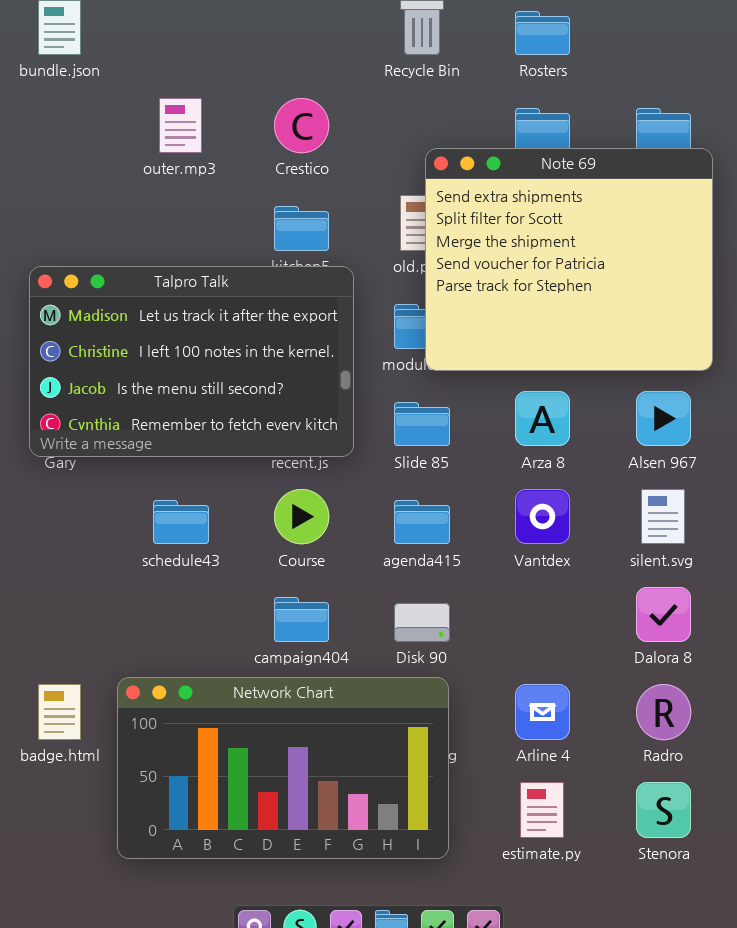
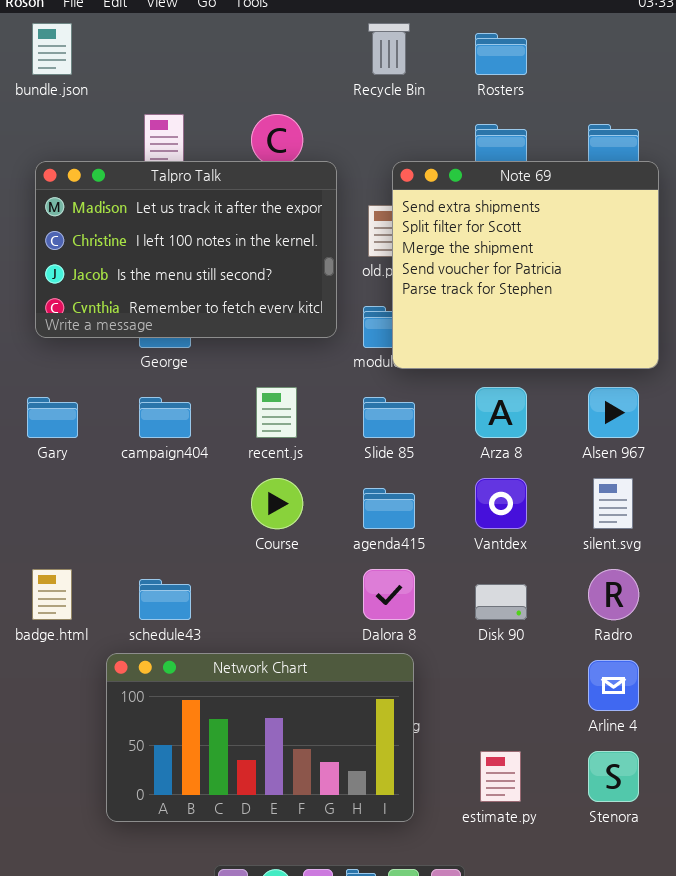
Talpro Talk: [29,266,354,457] -> [35,161,337,338], moved
schedule43: [153,500,209,544] -> [139,579,191,620], moved
Dalora 8: [636,587,691,642] -> [363,569,415,620], moved
campaign404: [274,597,329,642] -> [139,397,191,438], moved
Disk 90: [394,603,450,642] -> [475,584,527,620], moved
badge.html: [38,684,81,740] -> [32,569,72,620], moved
Arline 4: [515,684,570,740] -> [588,660,639,711], moved
Radro: [636,684,691,740] -> [588,569,639,620], moved

